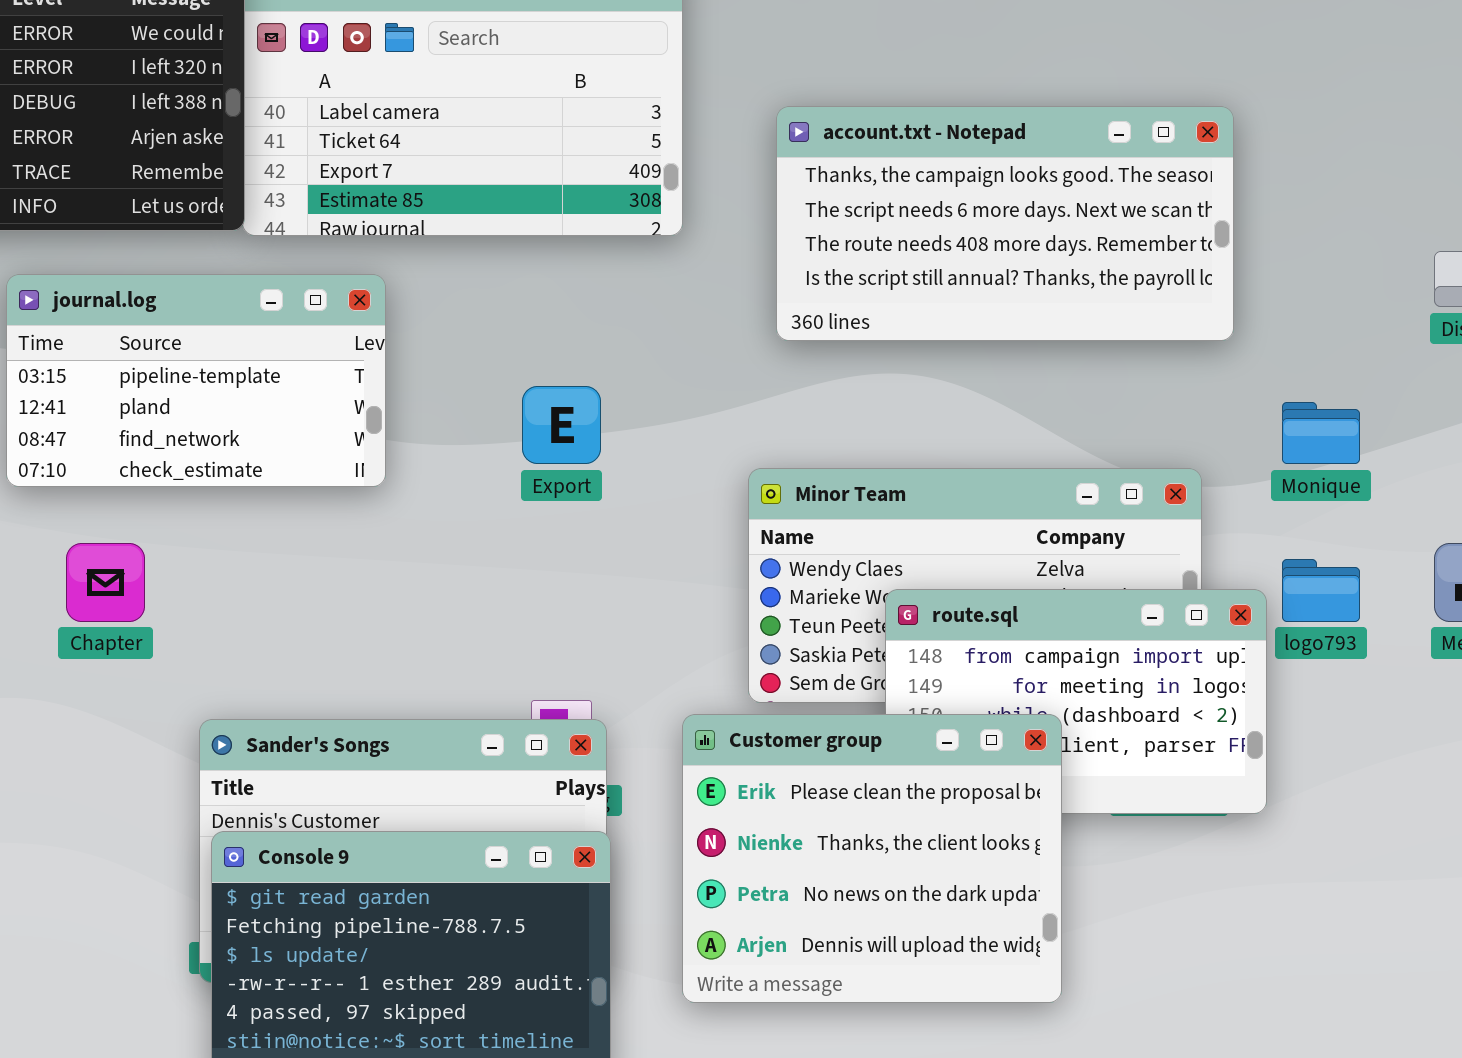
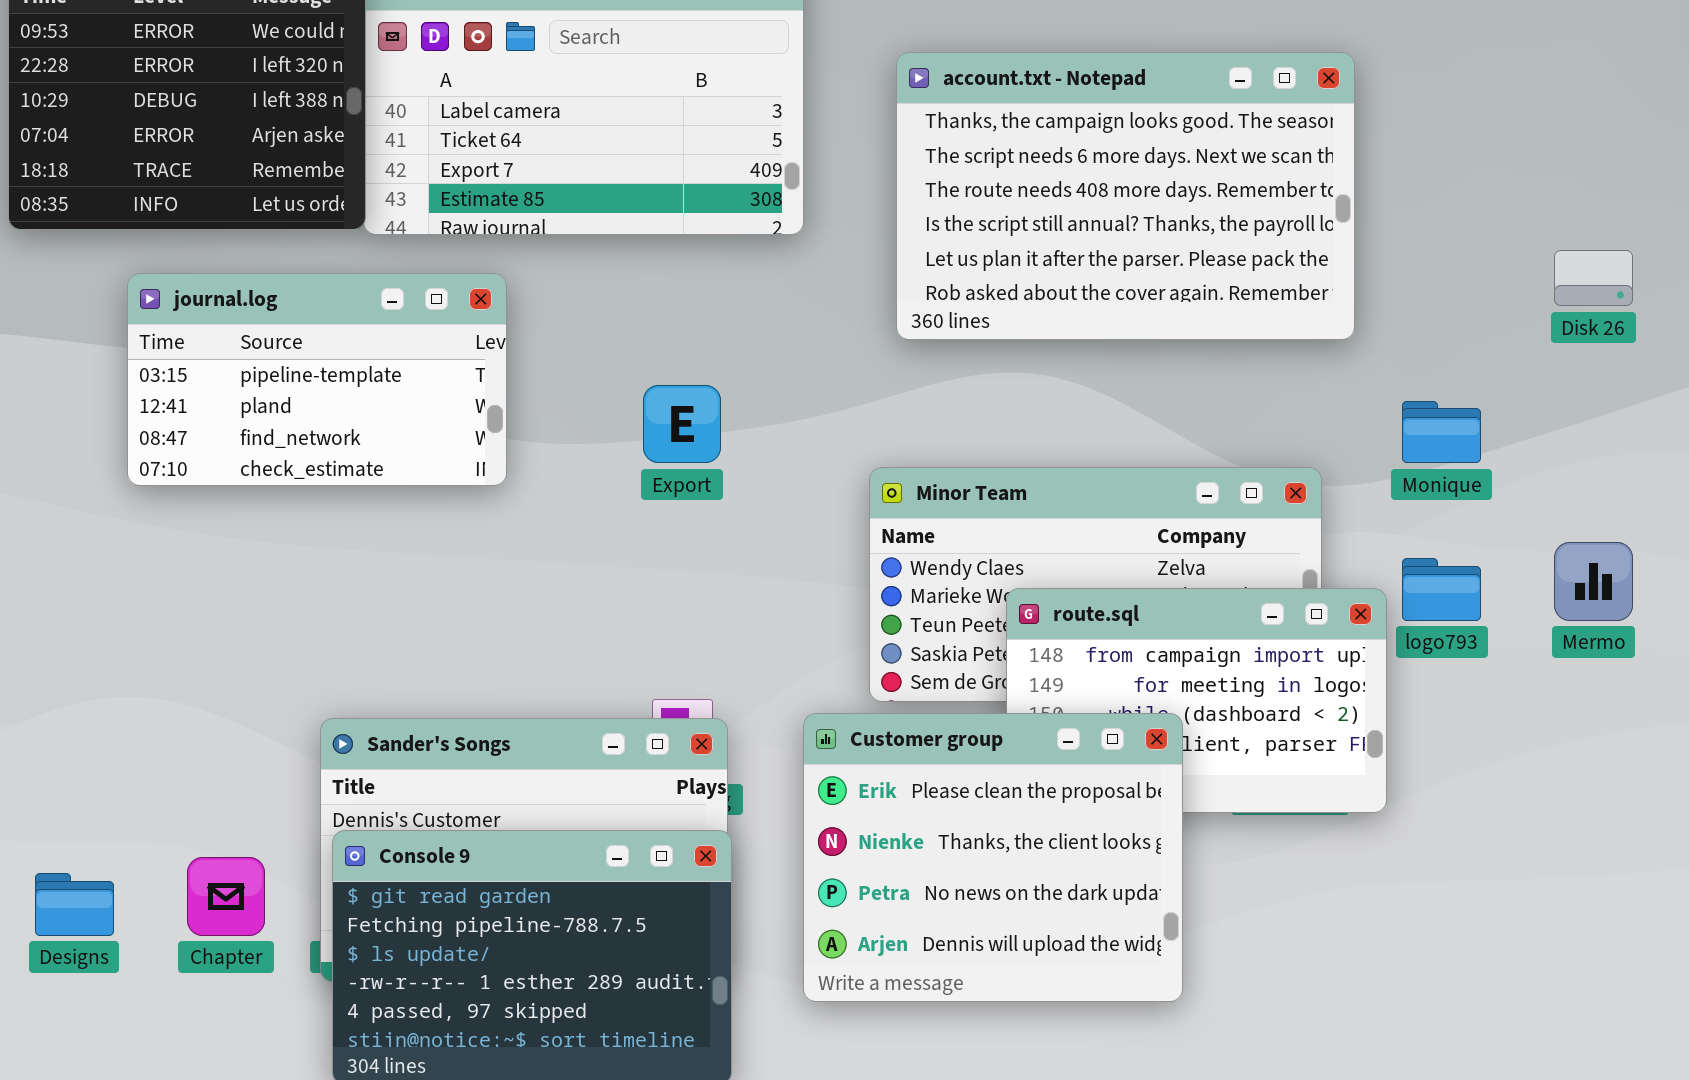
account.txt - Notepad: [776,106,1234,341] -> [896,52,1355,340], resized
Chapter: [66,543,145,622] -> [187,857,265,936], moved

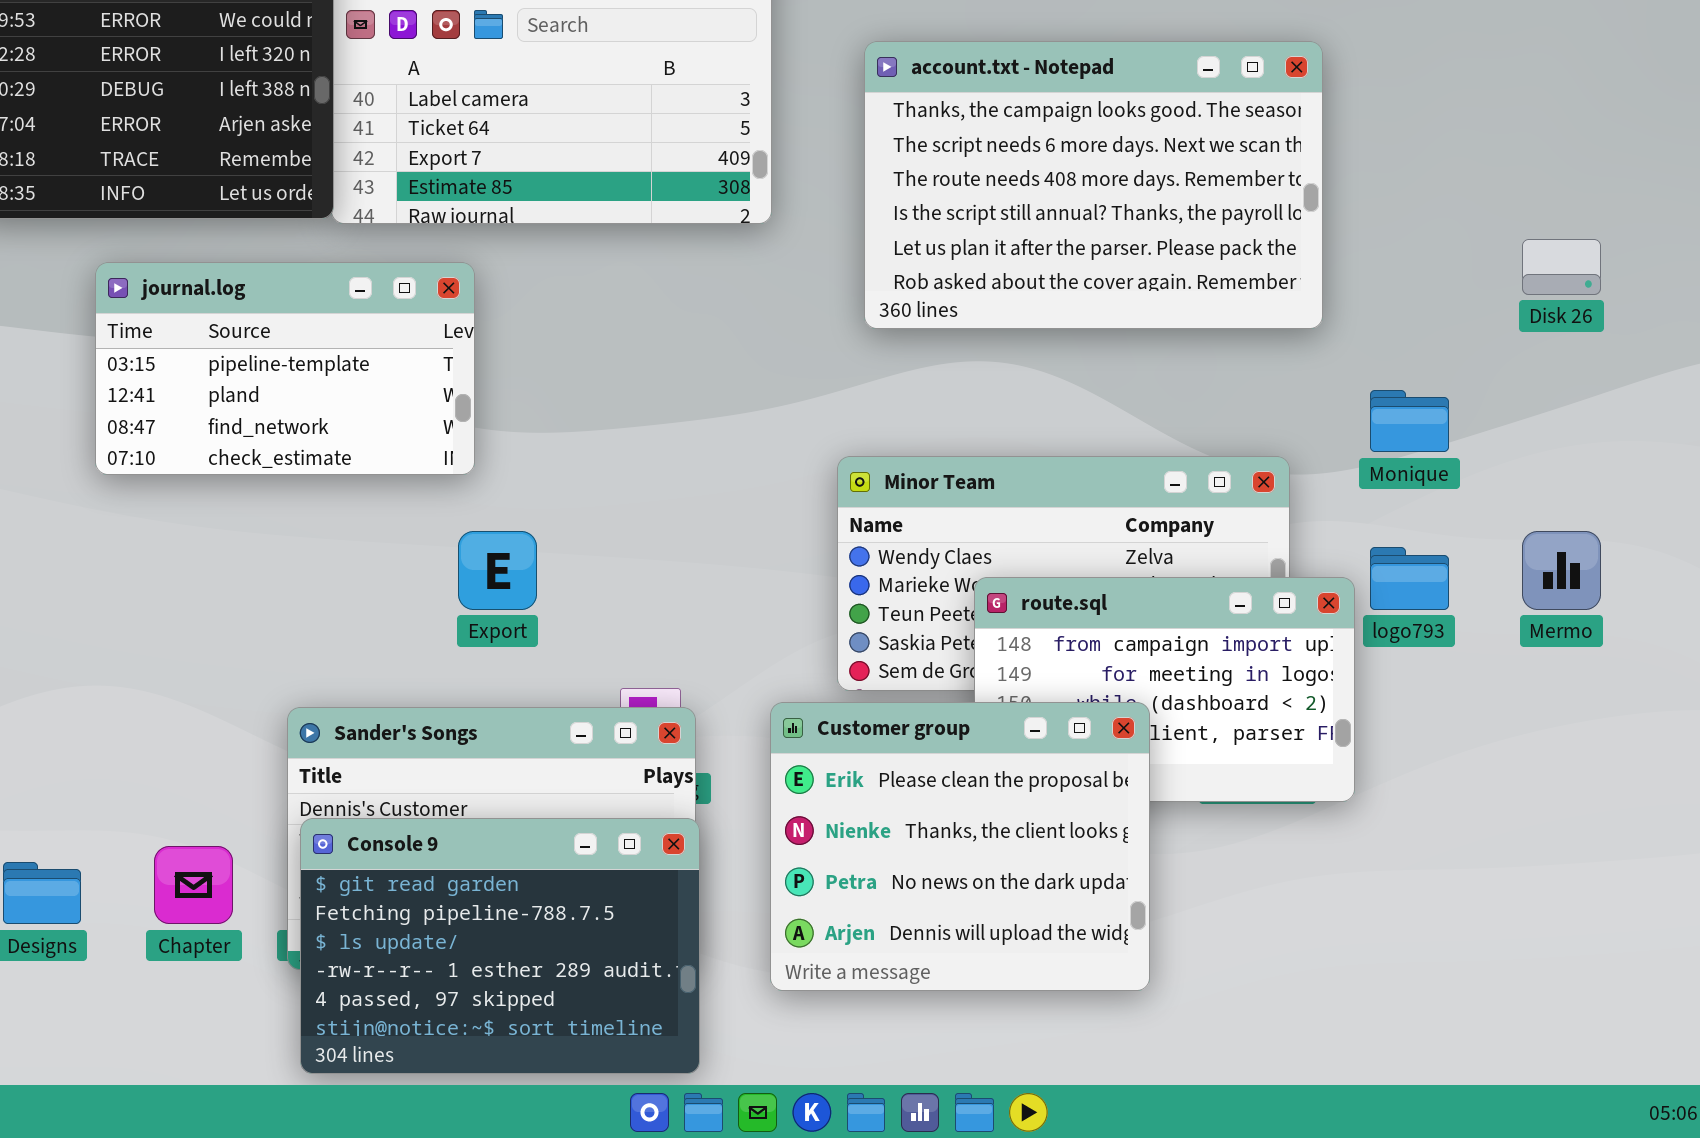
Export: [643,385,721,463] -> [458,531,537,610], moved

